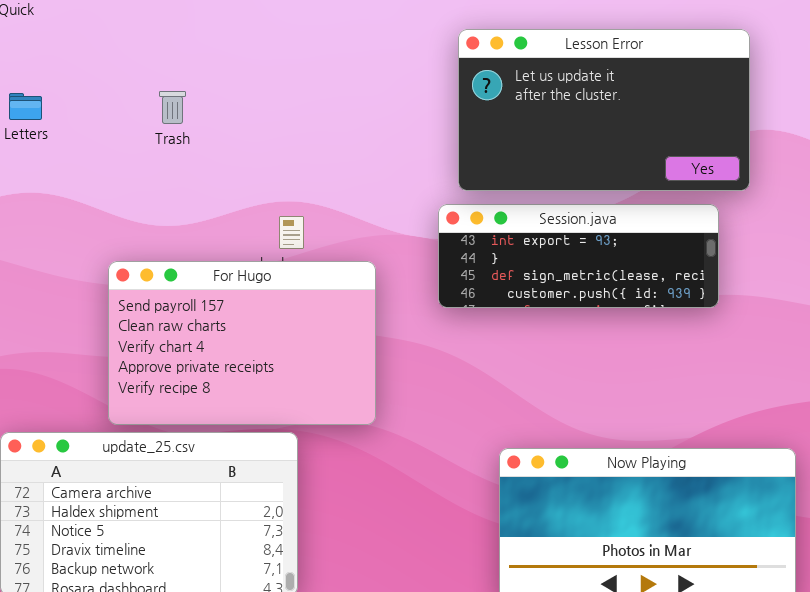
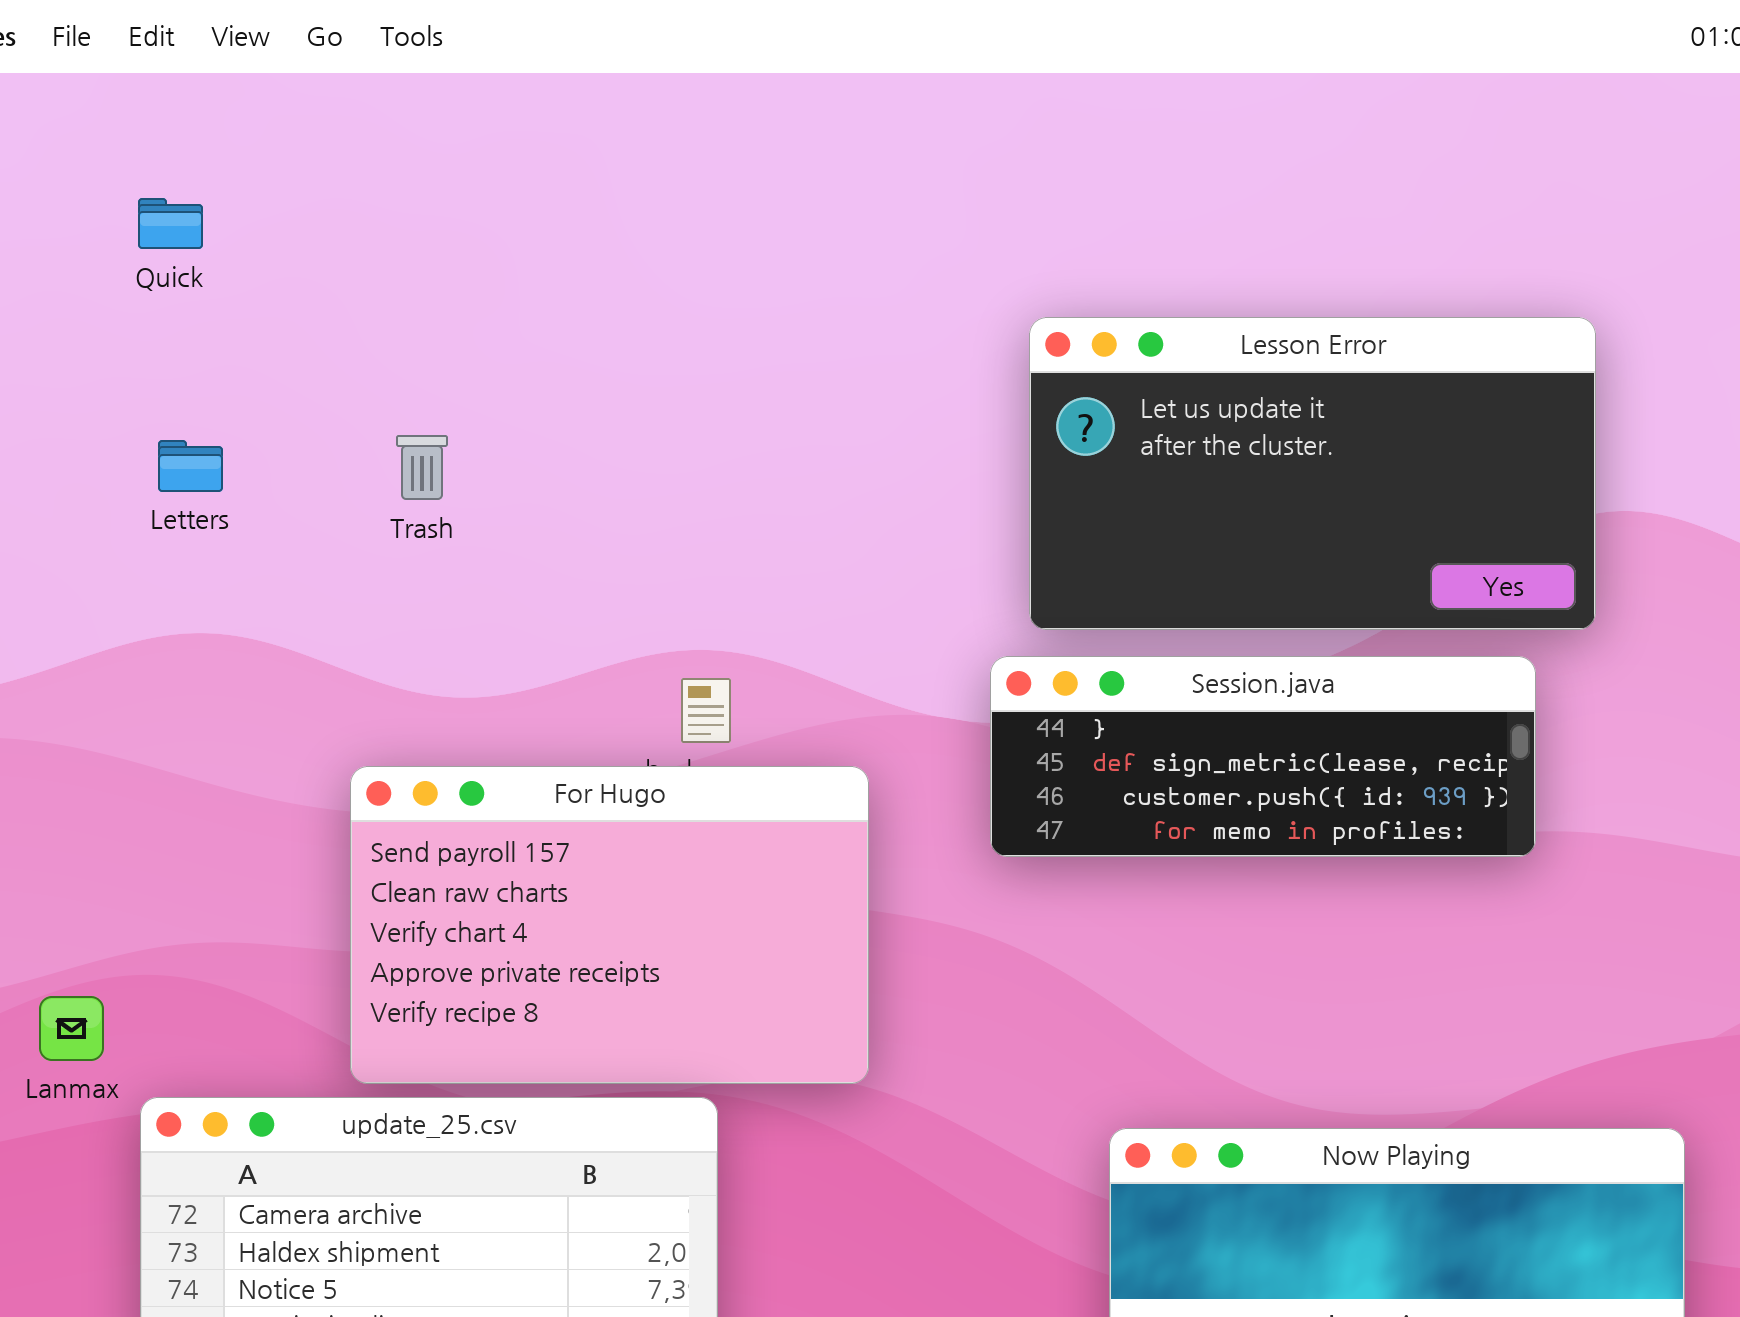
Trash: [159,91,186,124] -> [396,435,448,500], moved
Session.java: [438,204,719,308] -> [990,656,1536,857], scrolled down 1 row

